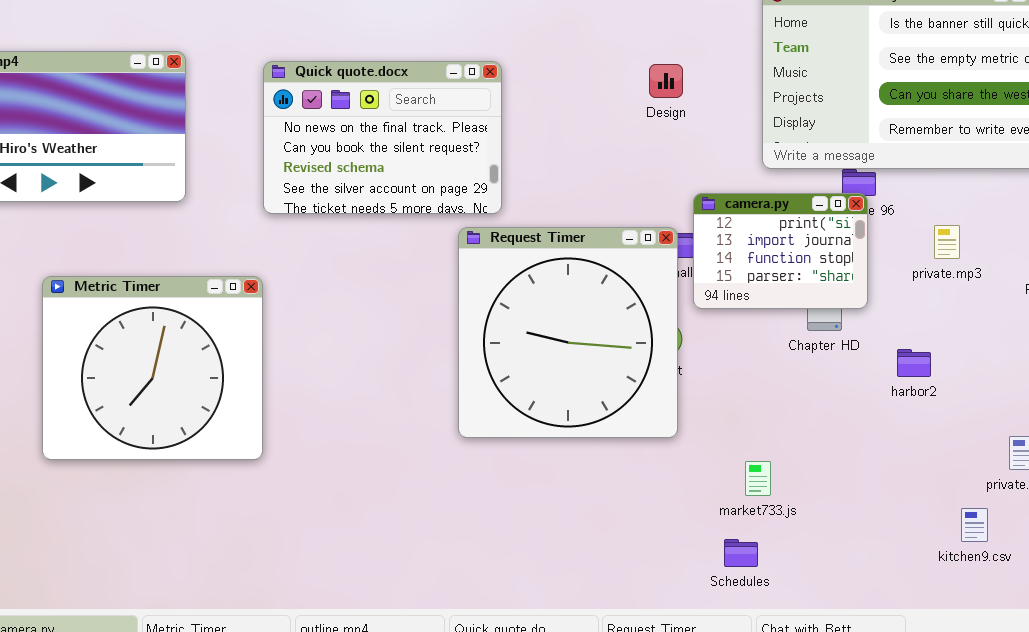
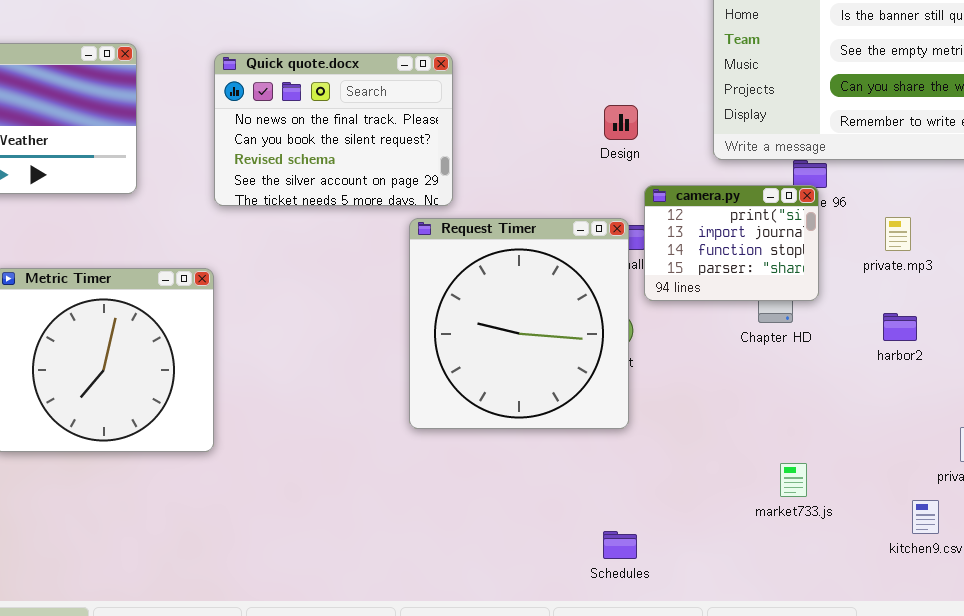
Design: [649,64,683,98] -> [604,105,638,140], moved
harbor2: [897,349,931,377] -> [883,313,917,341], moved
market733.js: [745,461,771,496] -> [780,463,807,497], moved
Schedules: [724,539,758,567] -> [603,531,637,559], moved

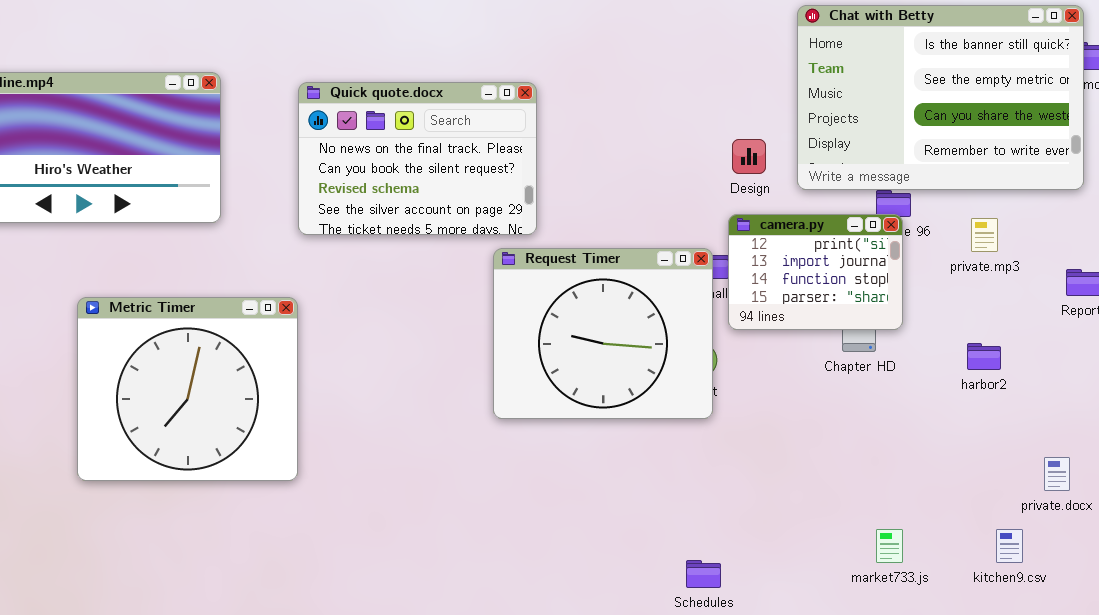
Design: [604,105,638,140] -> [732,139,766,174], moved
private.mp3: [885,217,911,251] -> [971,218,998,252], moved
Request Timer: [409,218,629,429] -> [493,248,713,419], resized
market733.js: [780,463,807,497] -> [876,529,903,563], moved

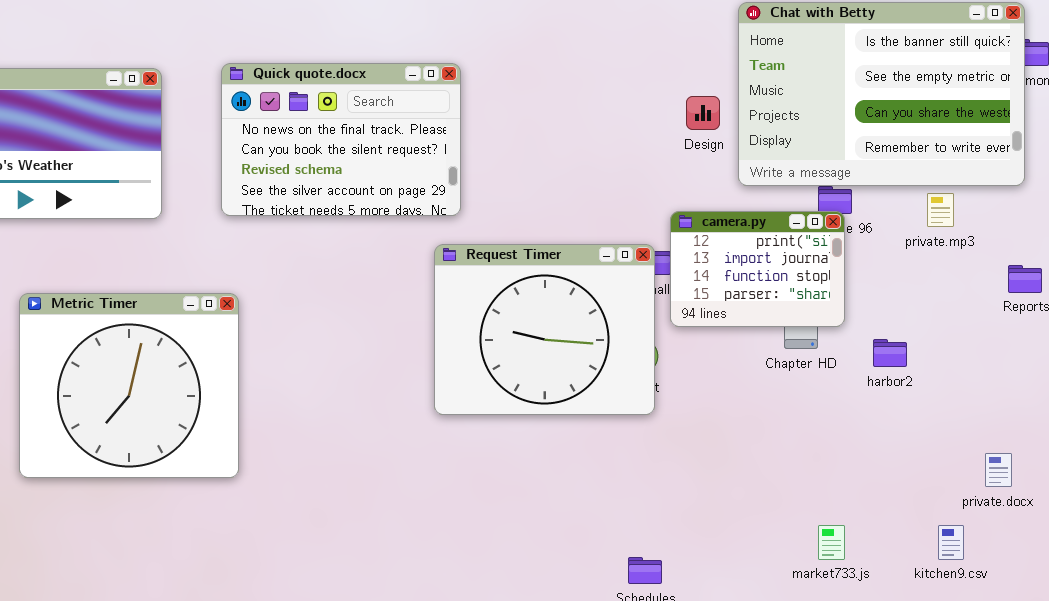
Quick quote.docx: [298,82,537,235] -> [221,63,461,216], moved
Design: [732,139,766,174] -> [686,96,720,130], moved
private.mp3: [971,218,998,252] -> [927,193,954,227], moved
harbor2: [967,343,1001,370] -> [873,339,907,367], moved

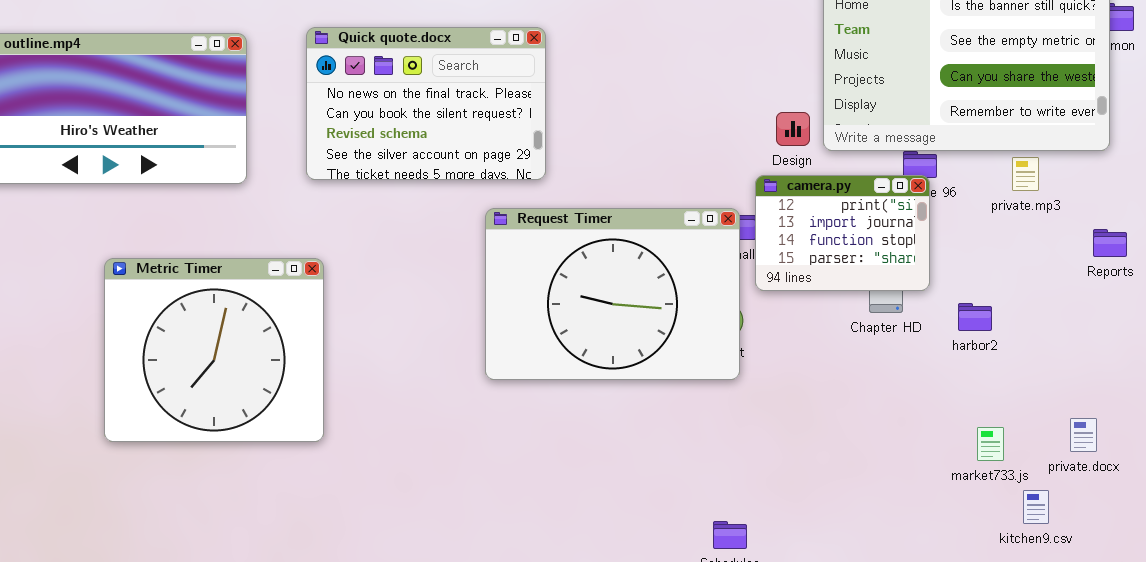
Design: [686,96,720,130] -> [776,112,810,146], moved
Request Timer: [434,244,655,415] -> [485,208,740,380], resized
market733.js: [818,525,845,560] -> [977,427,1004,461], moved

